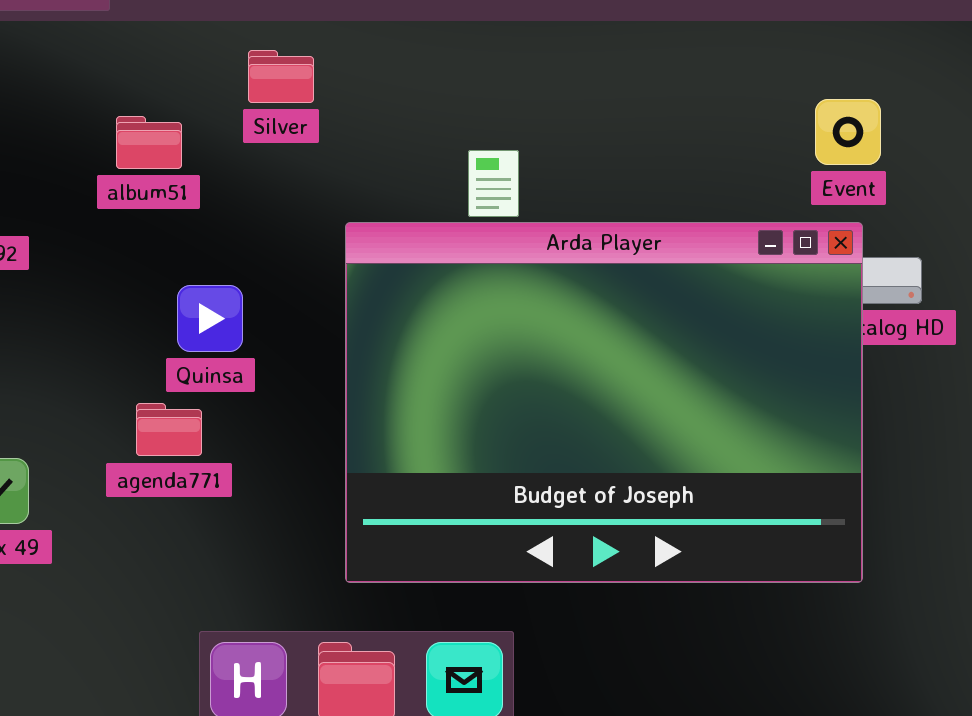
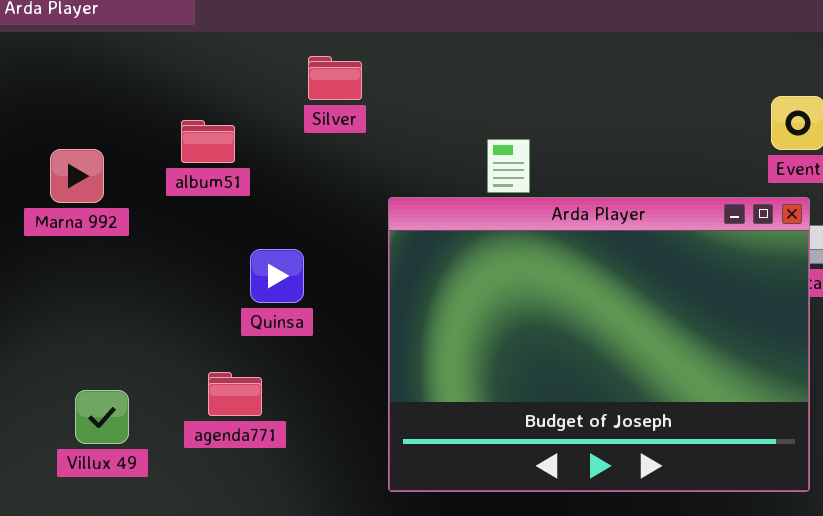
album51: [116,116,182,169] -> [181,120,235,163], moved
agenda771: [136,403,202,456] -> [208,372,262,416], moved

